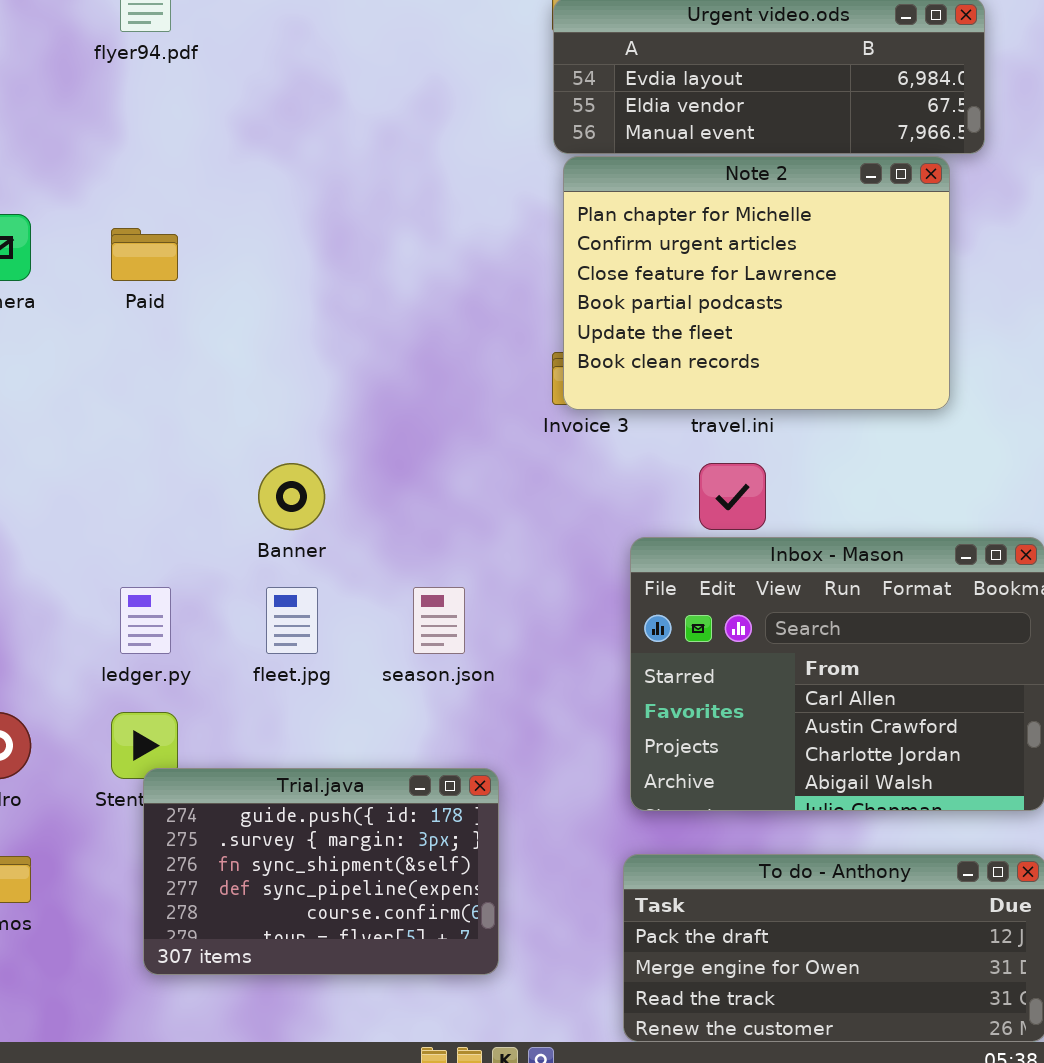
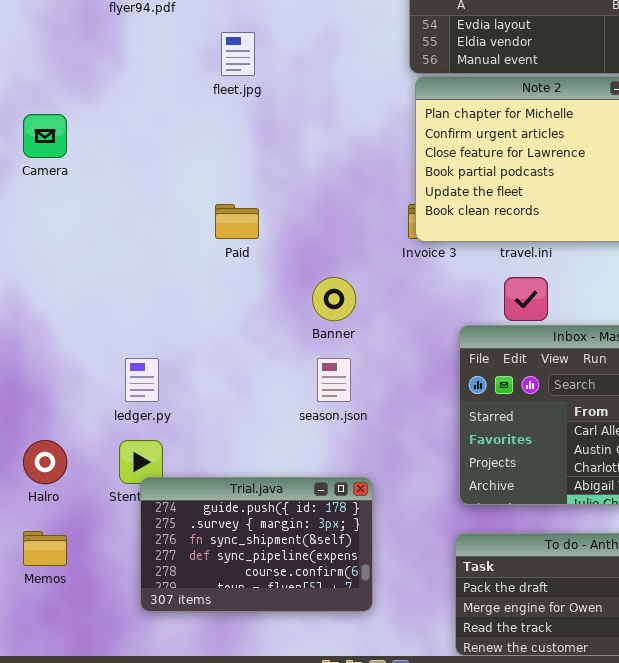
Paid: [111,228,178,281] -> [215,204,259,239], moved
Banner: [258,463,325,530] -> [312,277,356,321], moved
fleet.jpg: [266,587,318,654] -> [221,32,255,76], moved

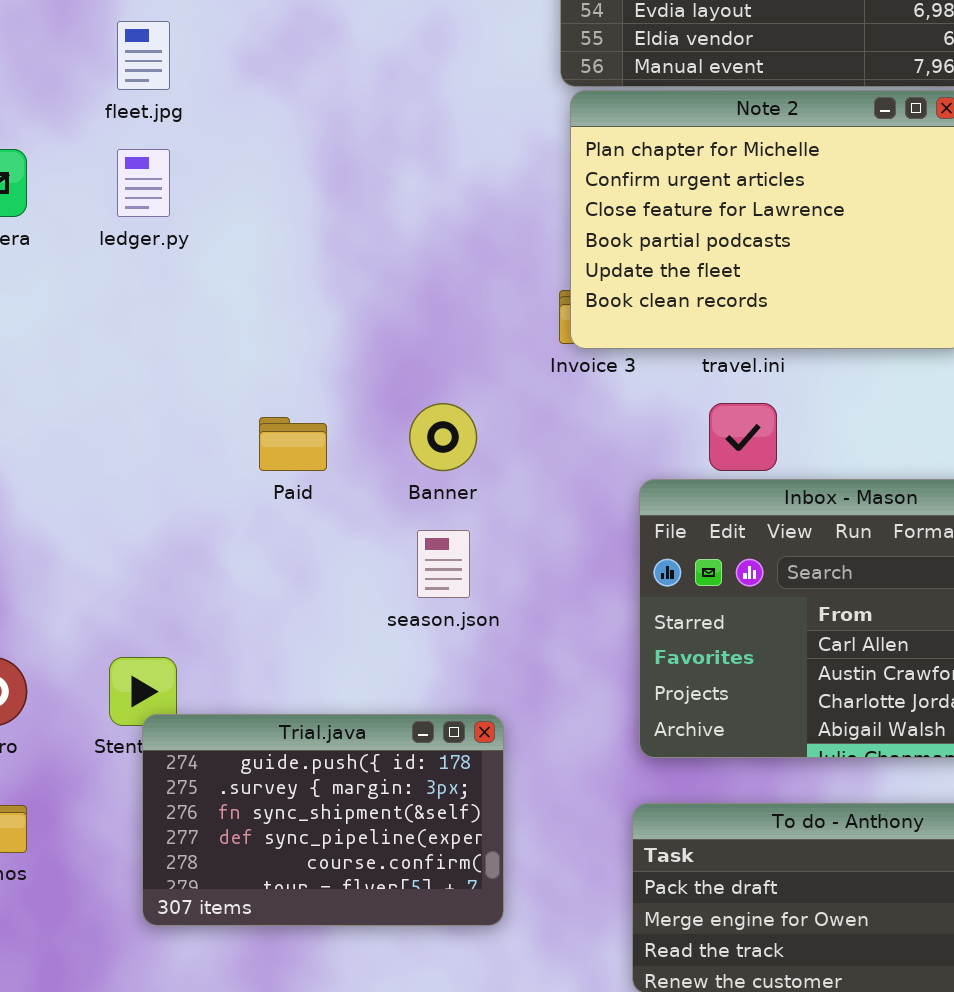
fleet.jpg: [221,32,255,76] -> [117,21,170,90], moved
Paid: [215,204,259,239] -> [259,417,327,471], moved
ledger.py: [125,358,159,402] -> [117,149,170,217], moved

